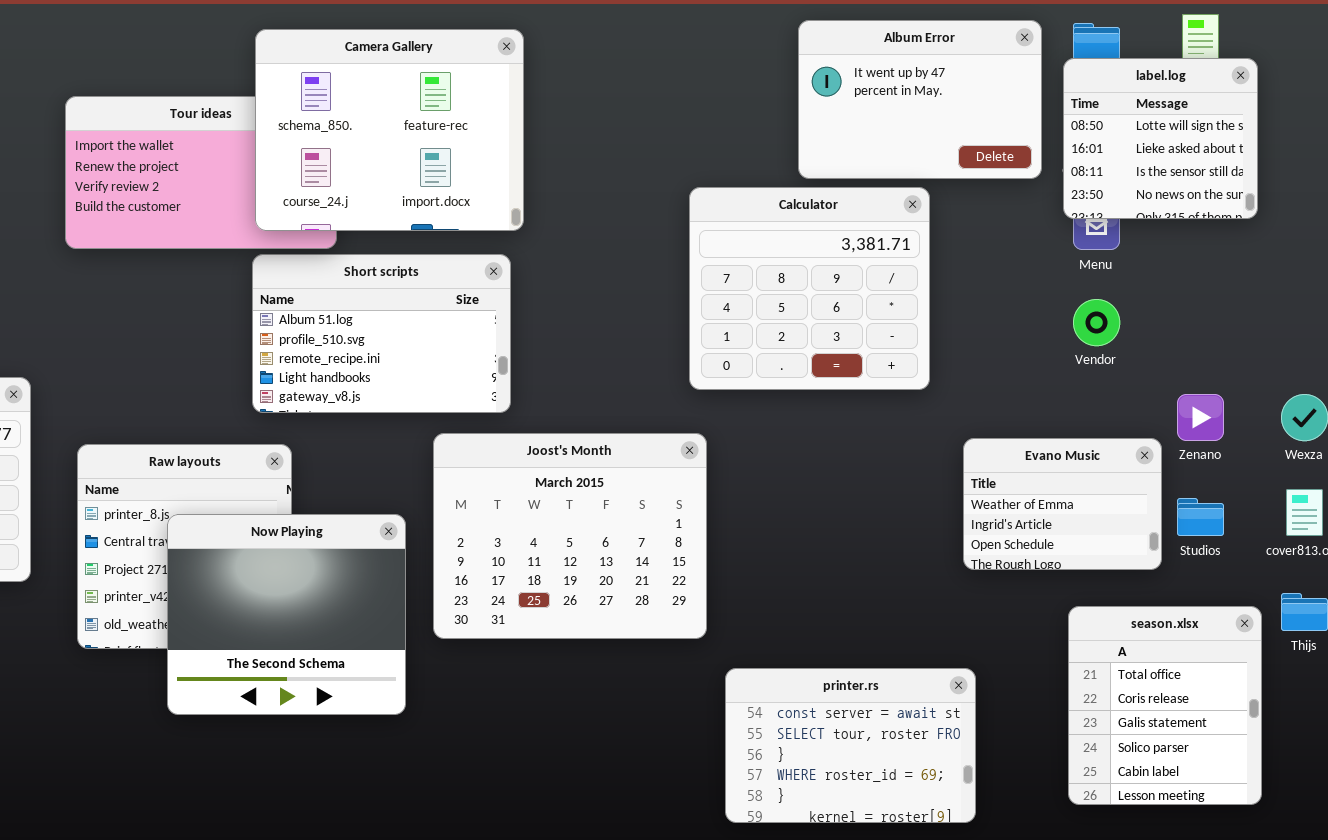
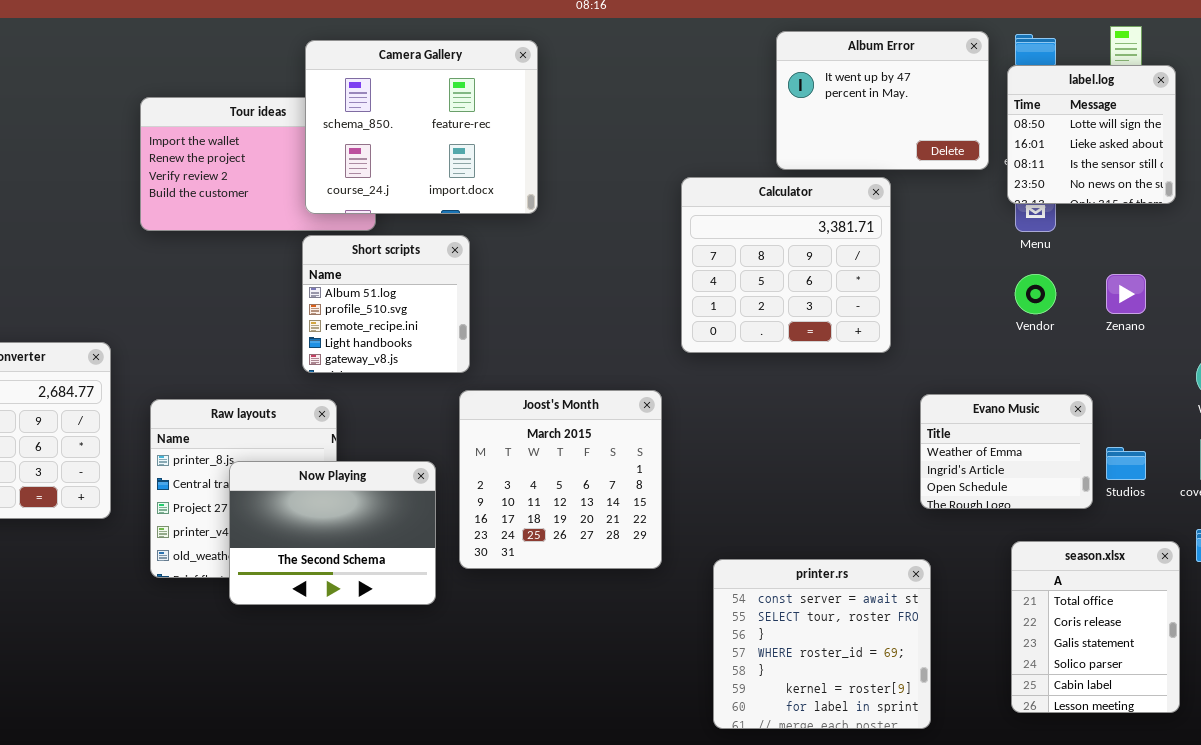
Short scripts: [252,254,511,413] -> [302,235,470,373], resized
Zenano: [1177,394,1224,441] -> [1106,274,1146,314], moved
Joost's Month: [433,433,707,639] -> [459,390,662,569], resized
Now Playing: [167,514,406,715] -> [229,461,436,605], resized
printer.rs: [725,668,976,823] -> [713,559,931,729], resized

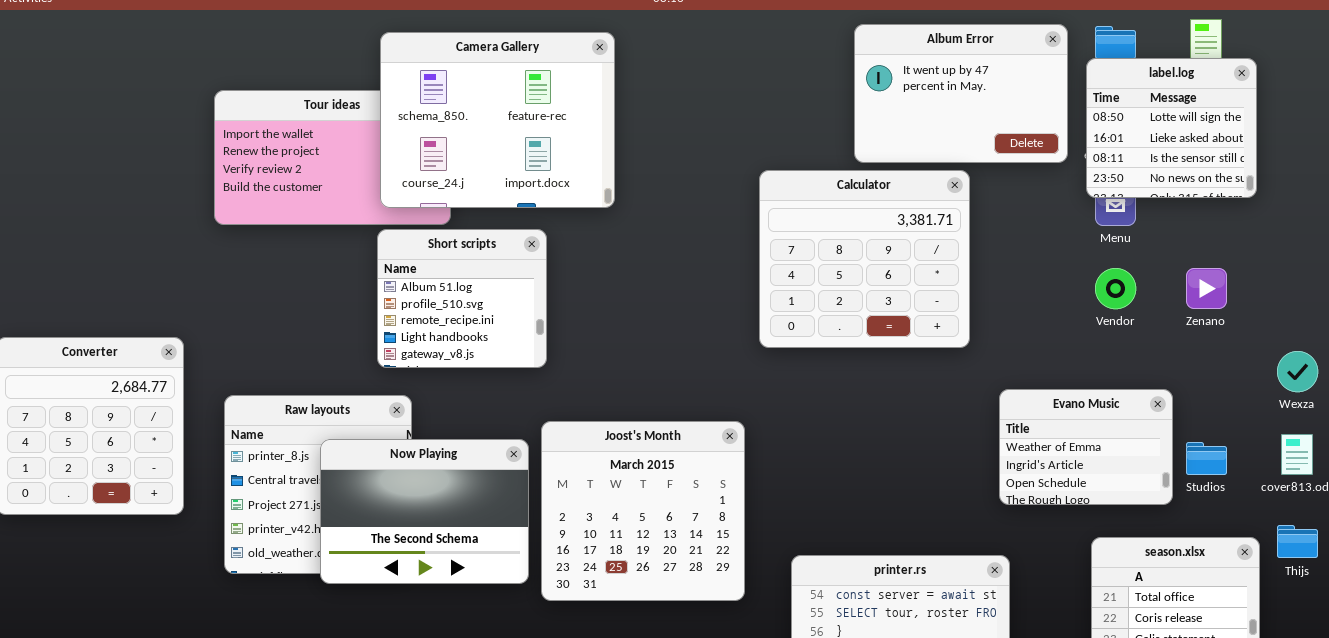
Joost's Month: [459,390,662,569] -> [541,421,745,601], moved
Now Playing: [229,461,436,605] -> [320,439,529,584], moved

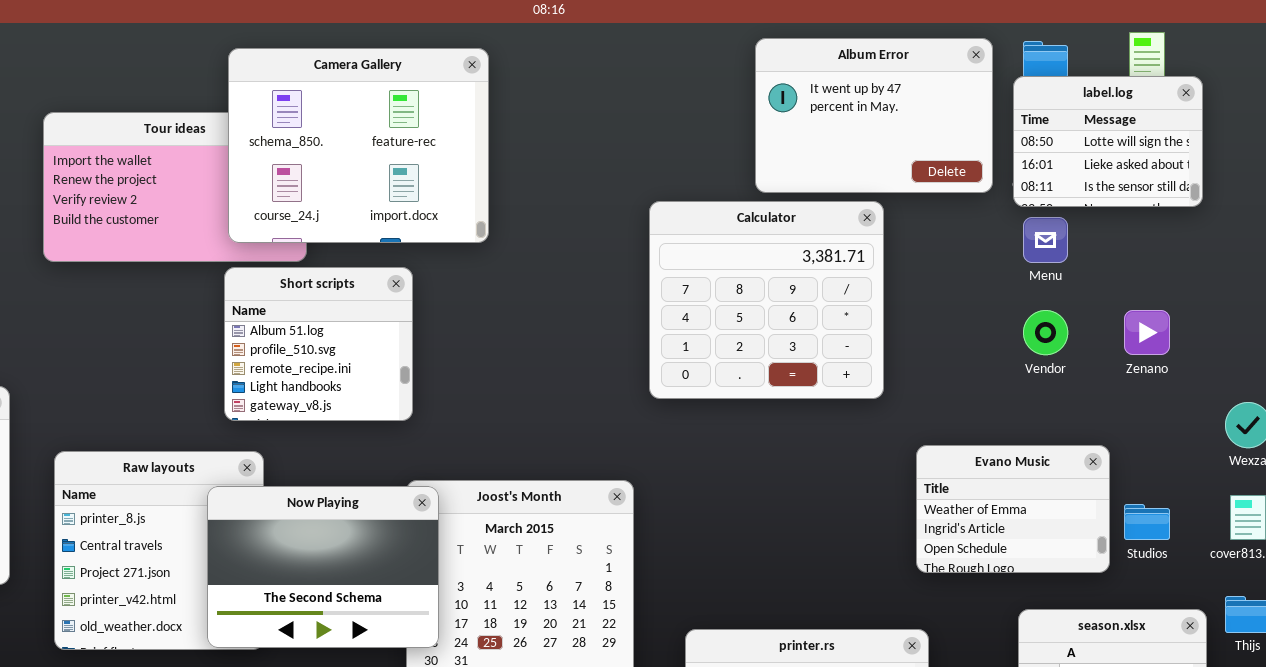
label.log: [1086,58,1257,198] -> [1013,76,1203,207], resized
Now Playing: [320,439,529,584] -> [207,486,439,648], moved

